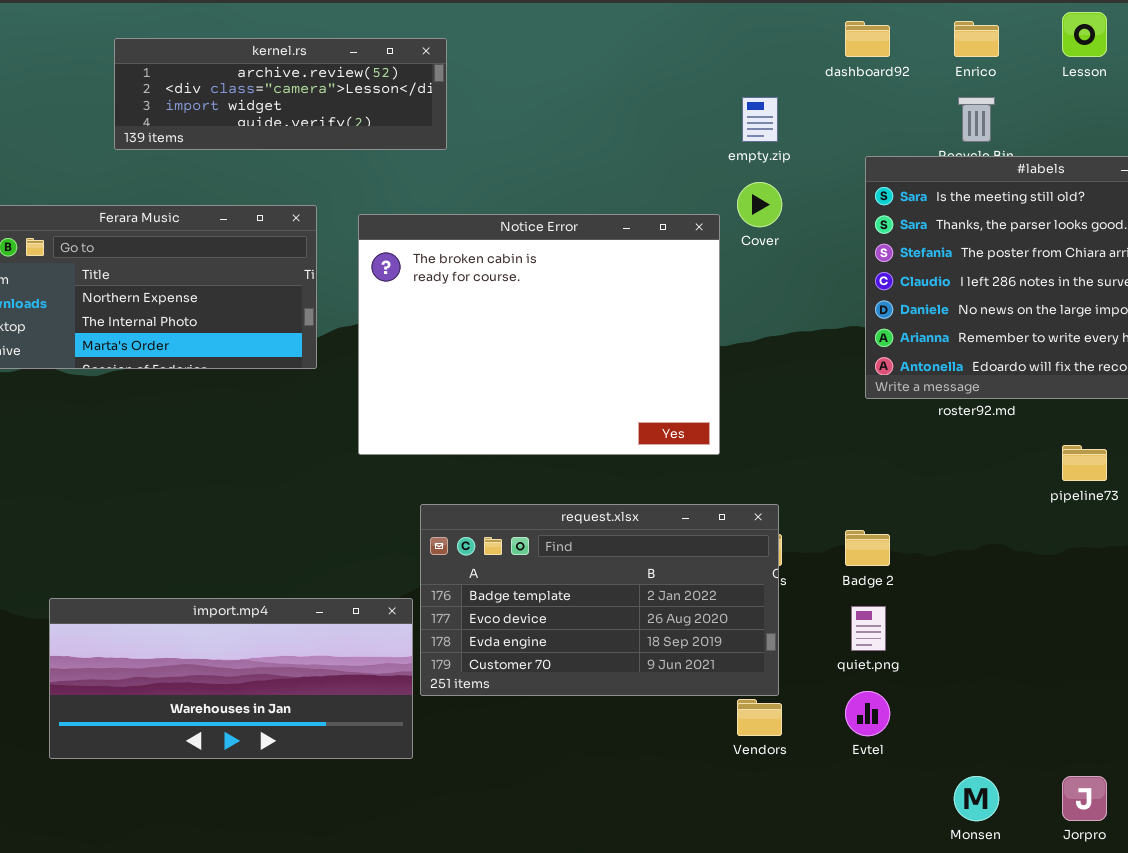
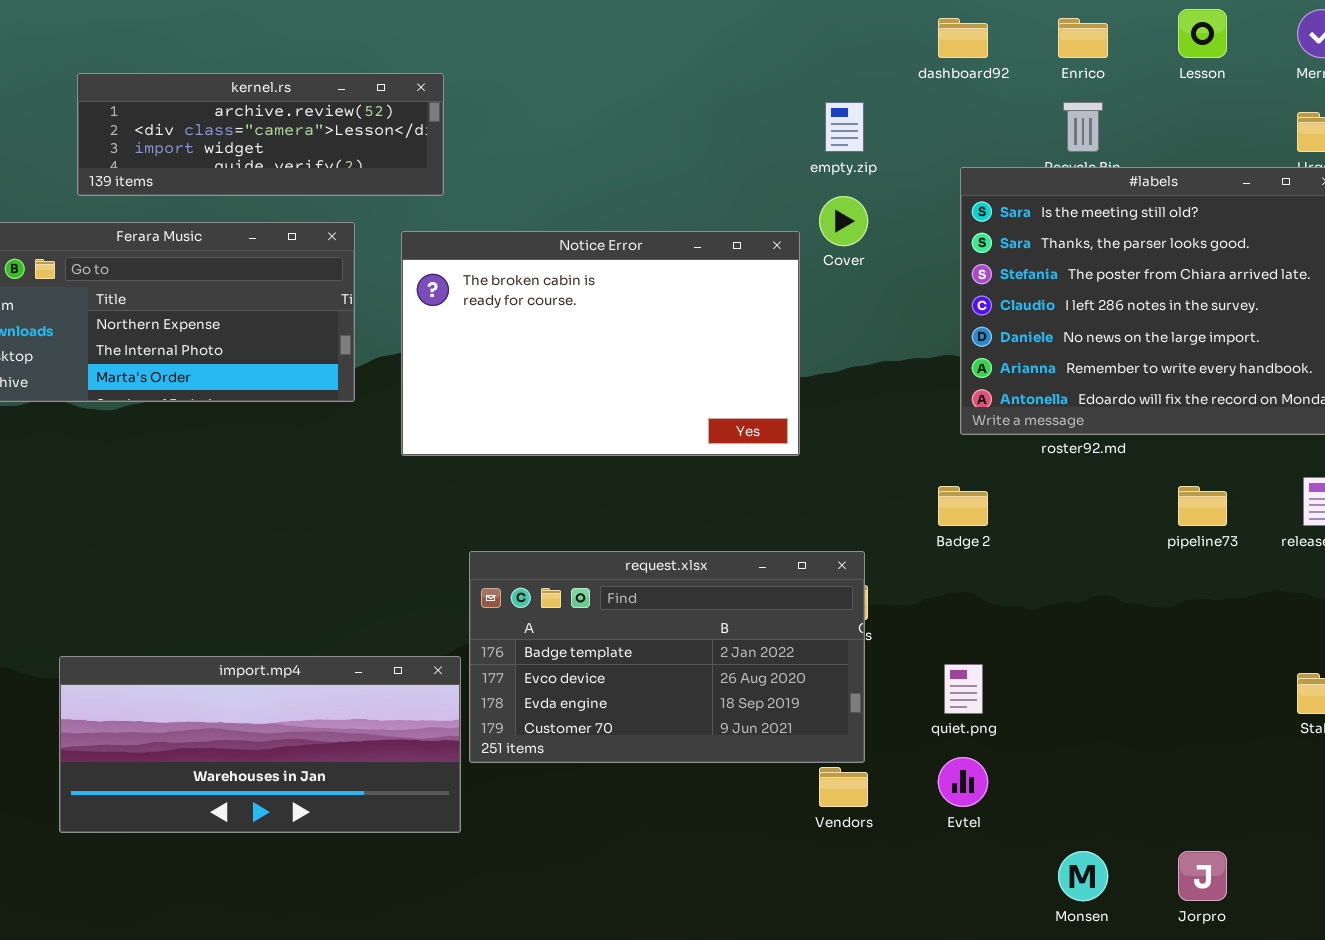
kernel.rs: [114,38,447,150] -> [77,73,444,196], moved
Notice Error: [358,214,720,455] -> [401,231,800,456], resized
Badge 2: [845,530,890,566] -> [938,486,988,526], moved

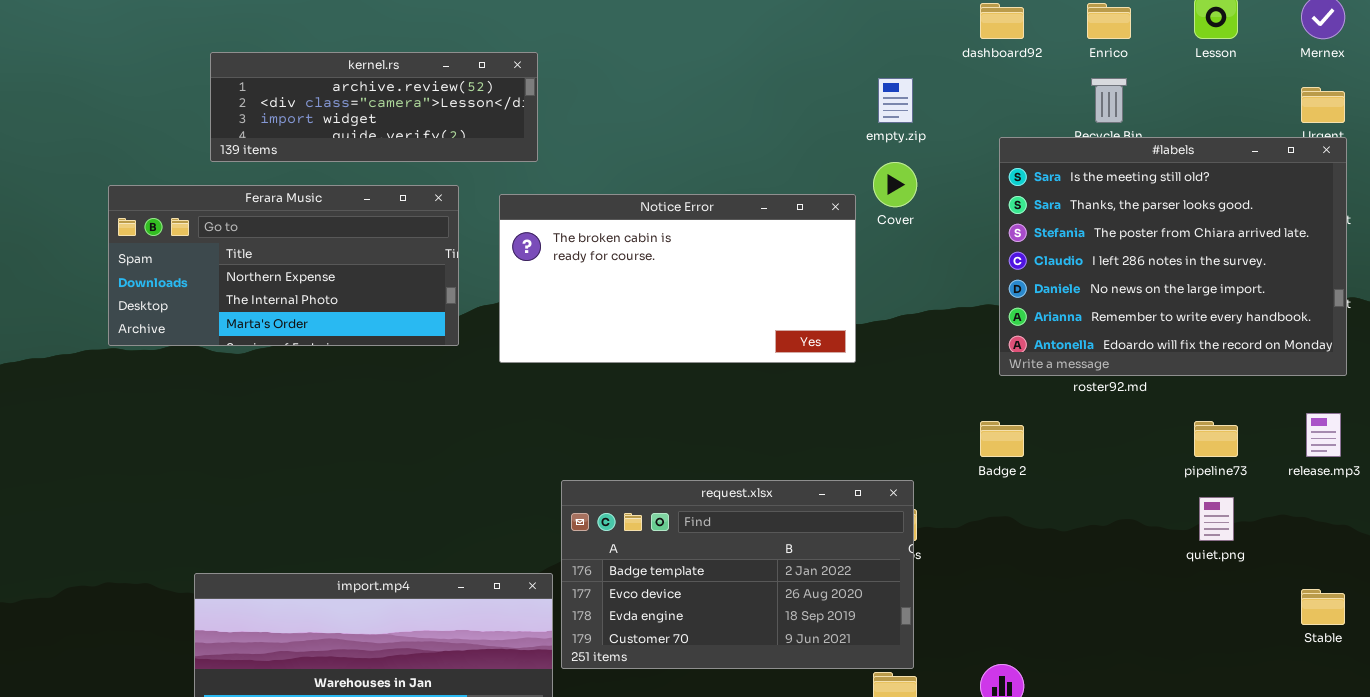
Notice Error: [401,231,800,456] -> [499,194,856,363], resized
quiet.png: [944,664,983,714] -> [1199,497,1234,541], moved

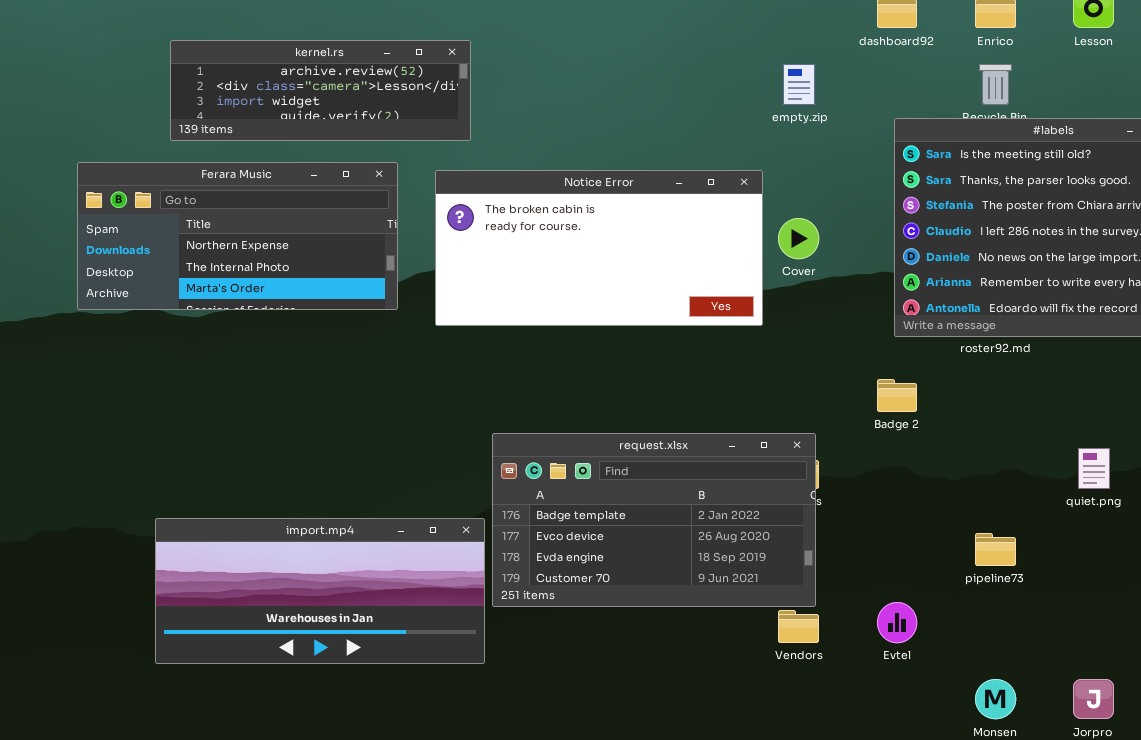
Cover: [873,162,917,207] -> [778,218,819,259], moved
pipeline73: [1194,421,1238,457] -> [975,533,1016,566], moved

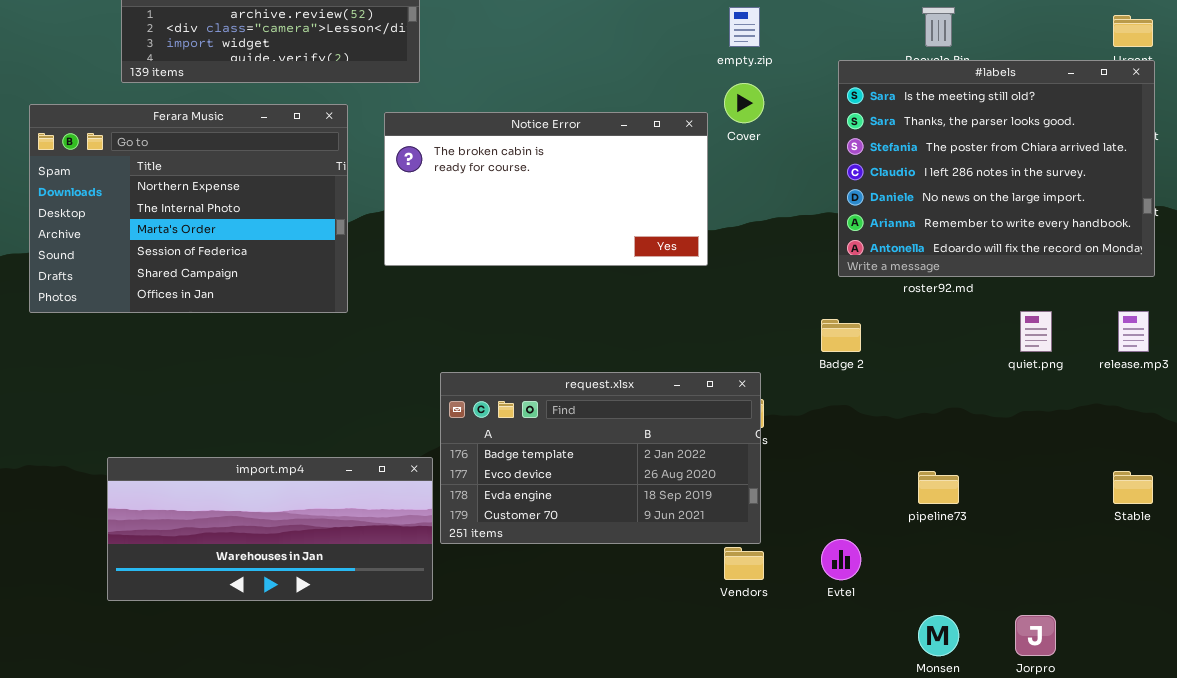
Ferara Music: [77,162,398,310] -> [29,104,348,313], resized
Cover: [778,218,819,259] -> [724,83,764,123], moved
quiet.png: [1078,448,1110,489] -> [1020,311,1052,352], moved

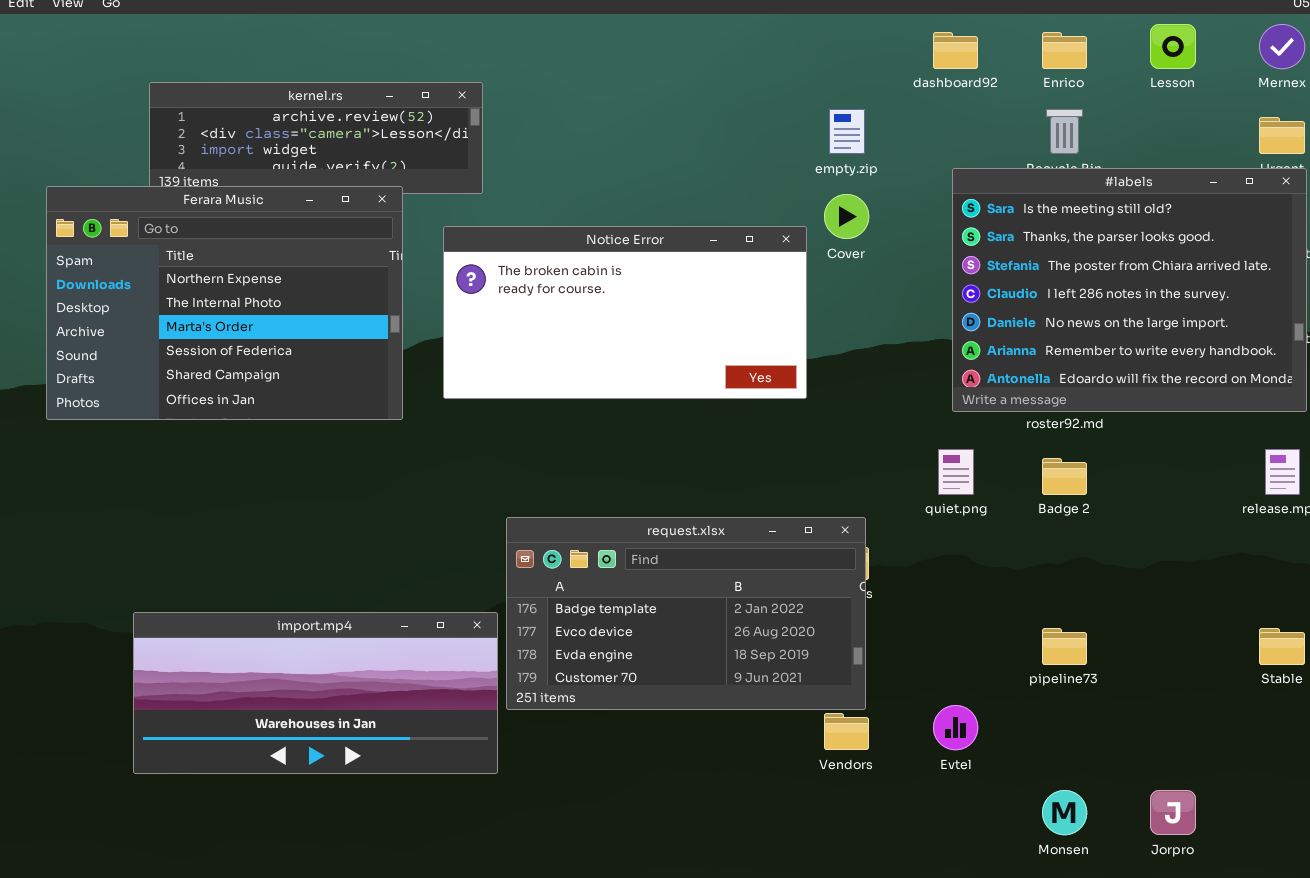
Ferara Music: [29,104,348,313] -> [46,186,403,420], moved
quiet.png: [1020,311,1052,352] -> [938,449,974,495], moved
Badge 2: [821,319,861,352] -> [1042,458,1087,495], moved

